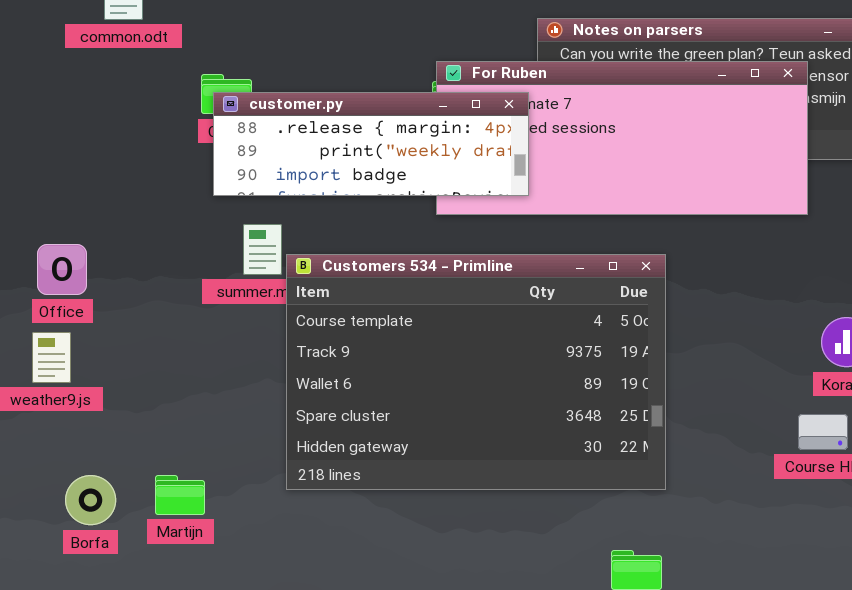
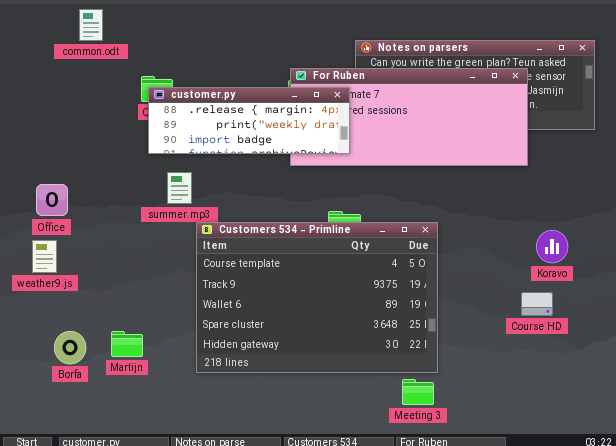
Customers 534 - Primline: [286,254,666,490] -> [196,222,438,373], moved

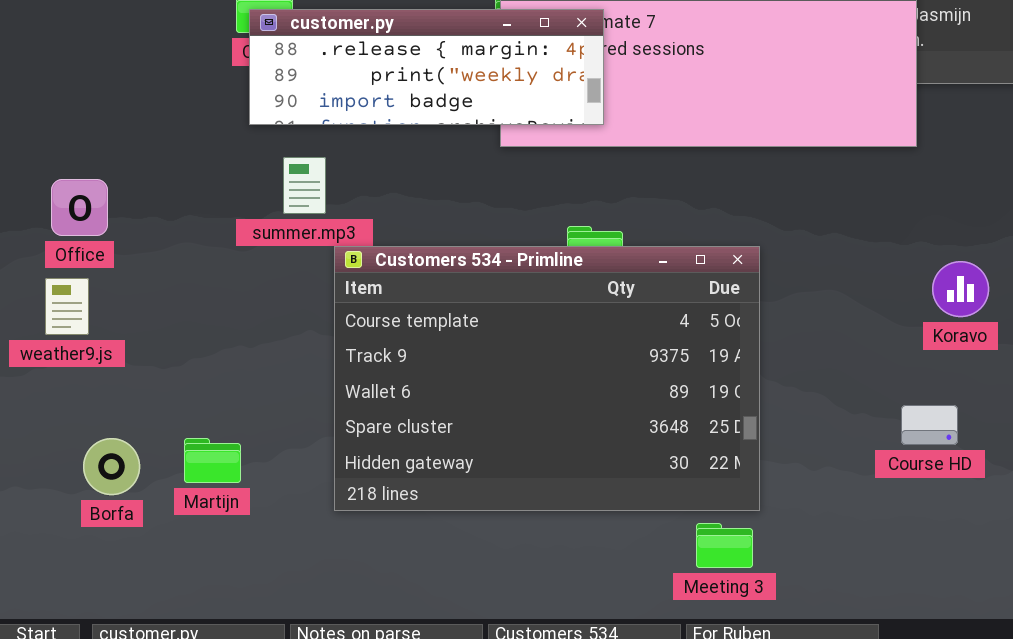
Course HD: [521,292,553,316] -> [901,405,958,445], moved

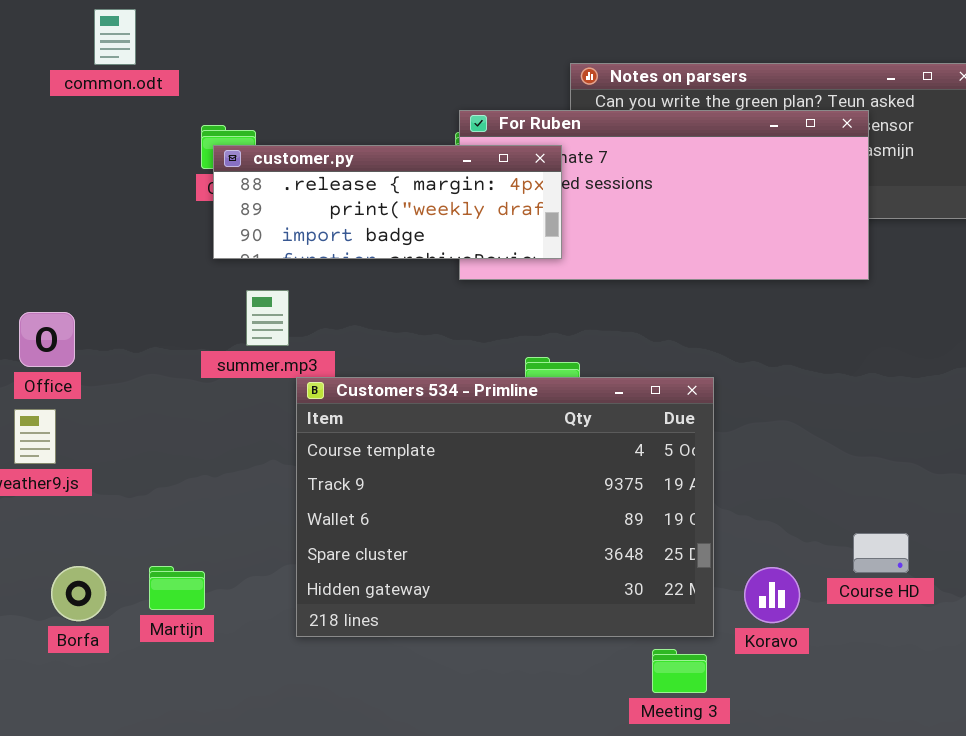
Koravo: [932,261,989,317] -> [744,567,800,623], moved

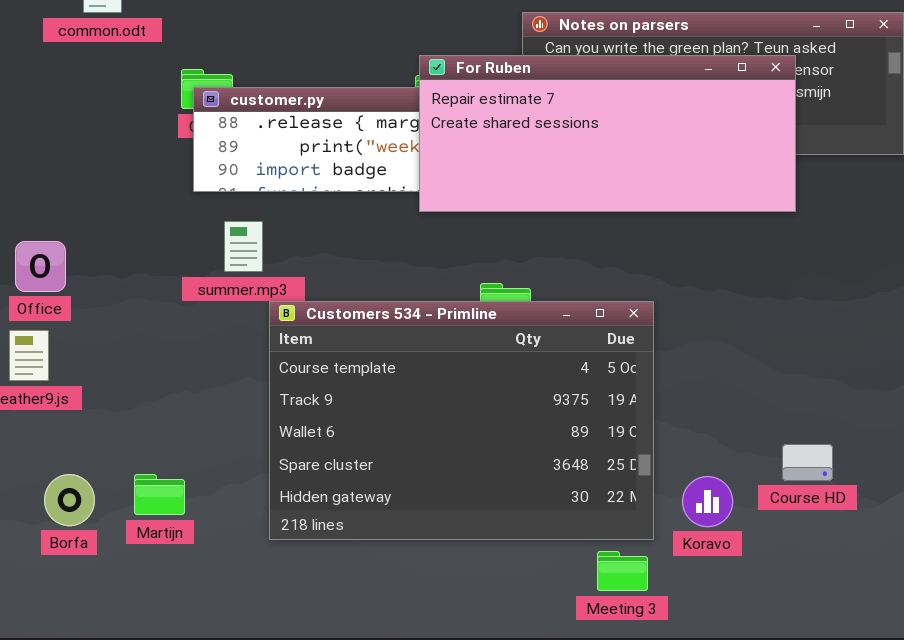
For Ruben: [459,110,869,280] -> [419,55,796,212], raised

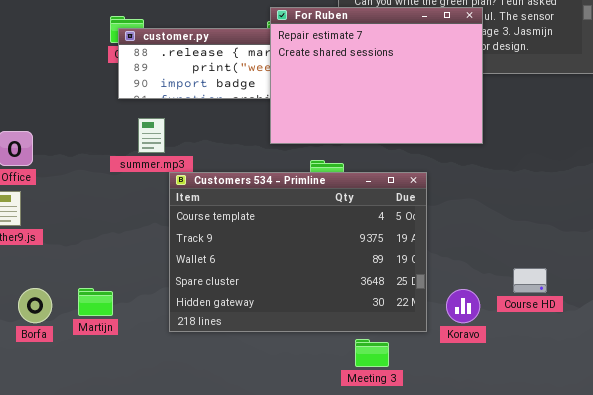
For Ruben: [419,55,796,212] -> [270,7,483,144], resized
Meeting 3: [597,551,648,591] -> [355,339,389,367], moved

